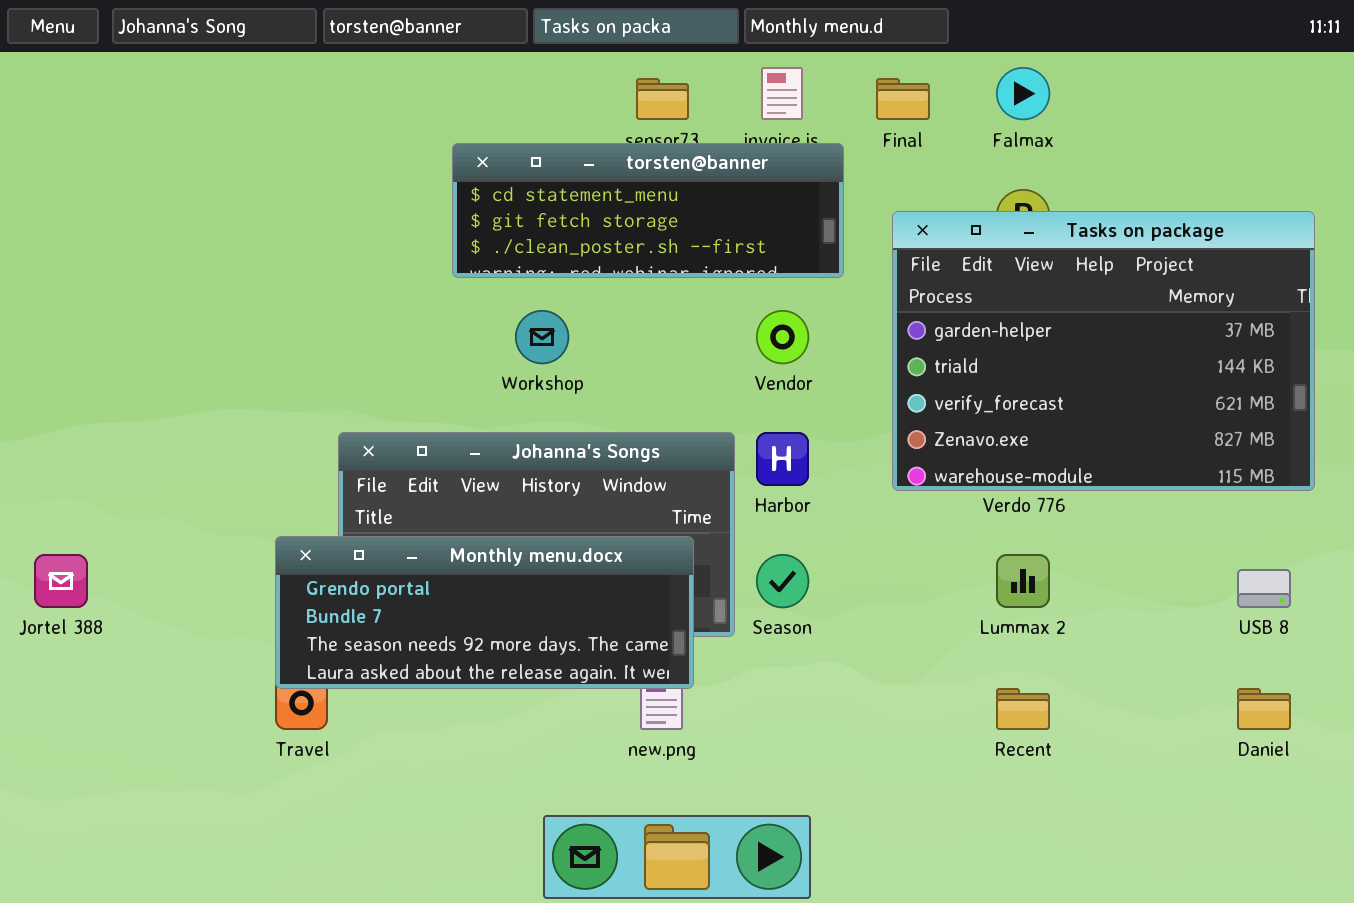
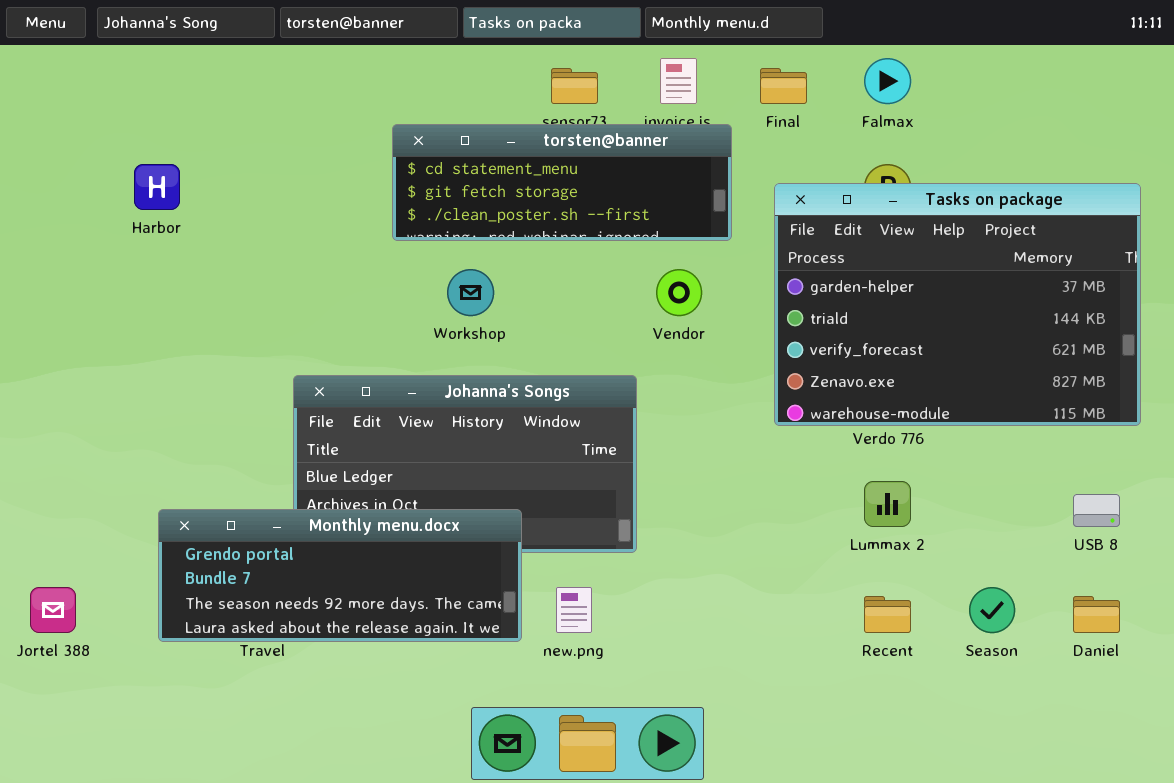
Harbor: [756,432,809,486] -> [134,164,180,210], moved
Monthly menu.docx: [275,536,694,689] -> [158,509,522,642], moved
Jortel 388: [34,554,88,608] -> [30,587,76,633], moved
Season: [756,554,809,608] -> [969,587,1015,633], moved

